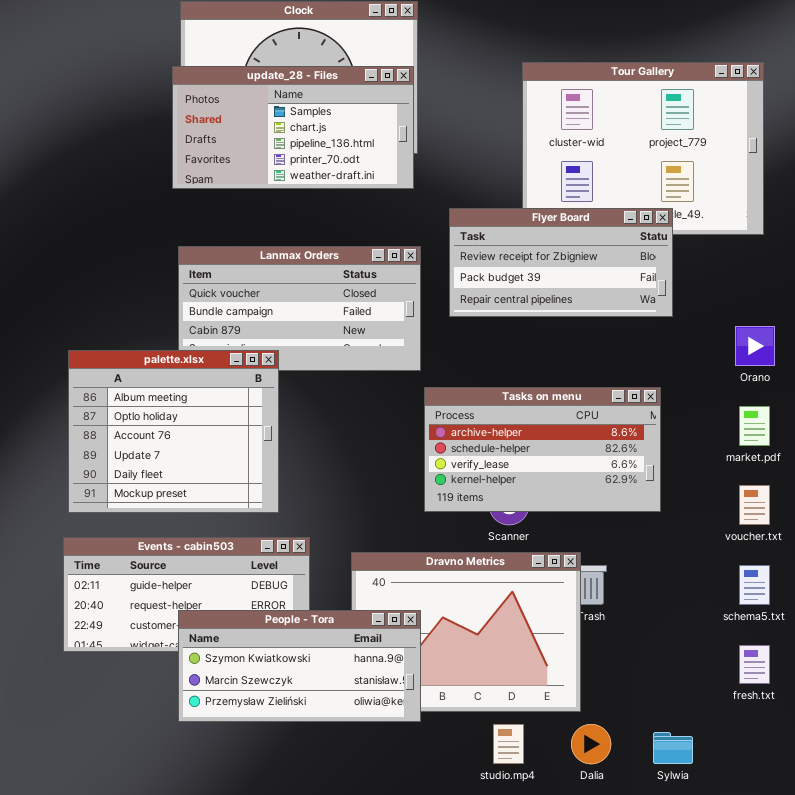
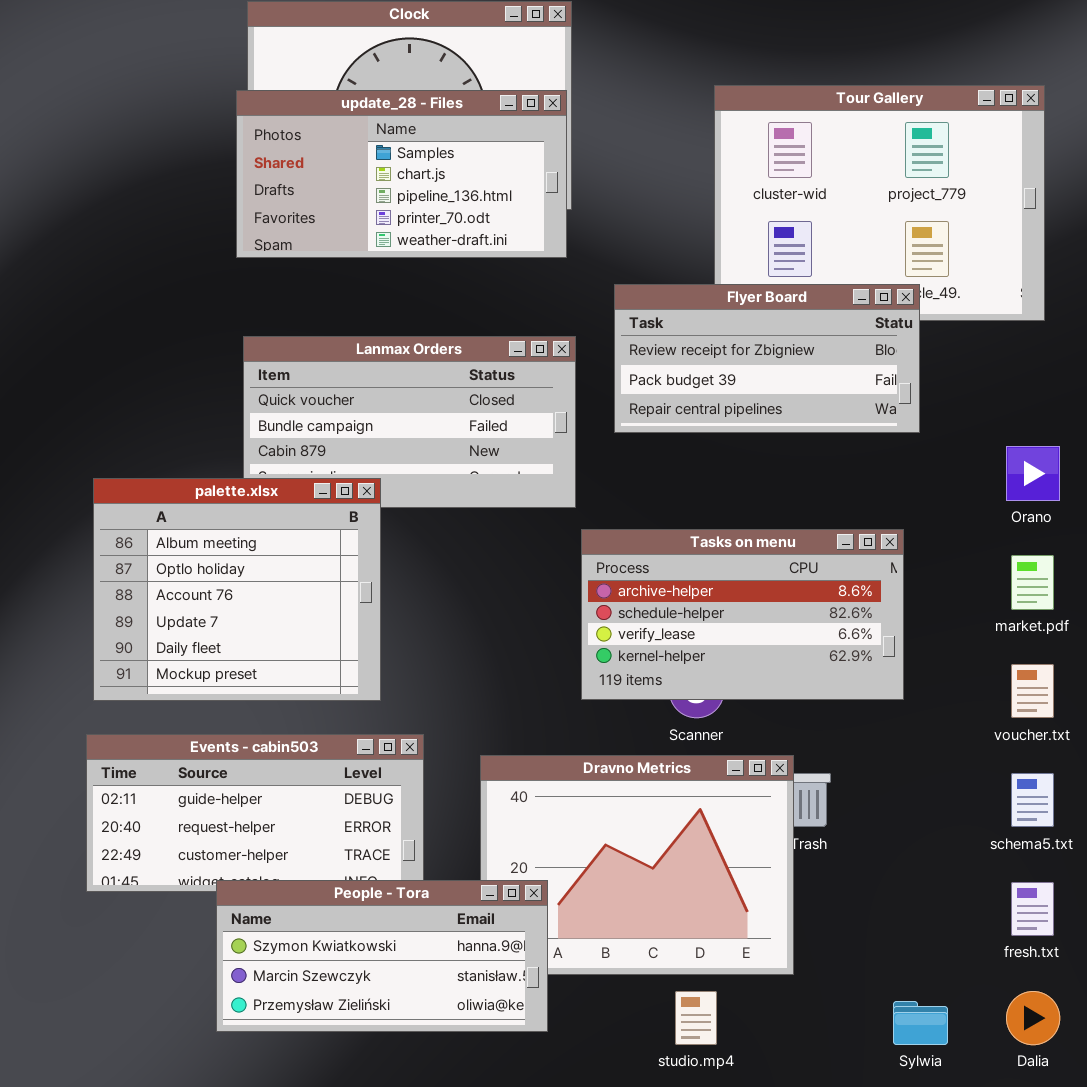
People - Tora: [178,610,421,722] -> [216,880,548,1032], moved
Dalia: [571,724,611,764] -> [1006,991,1060,1045], moved

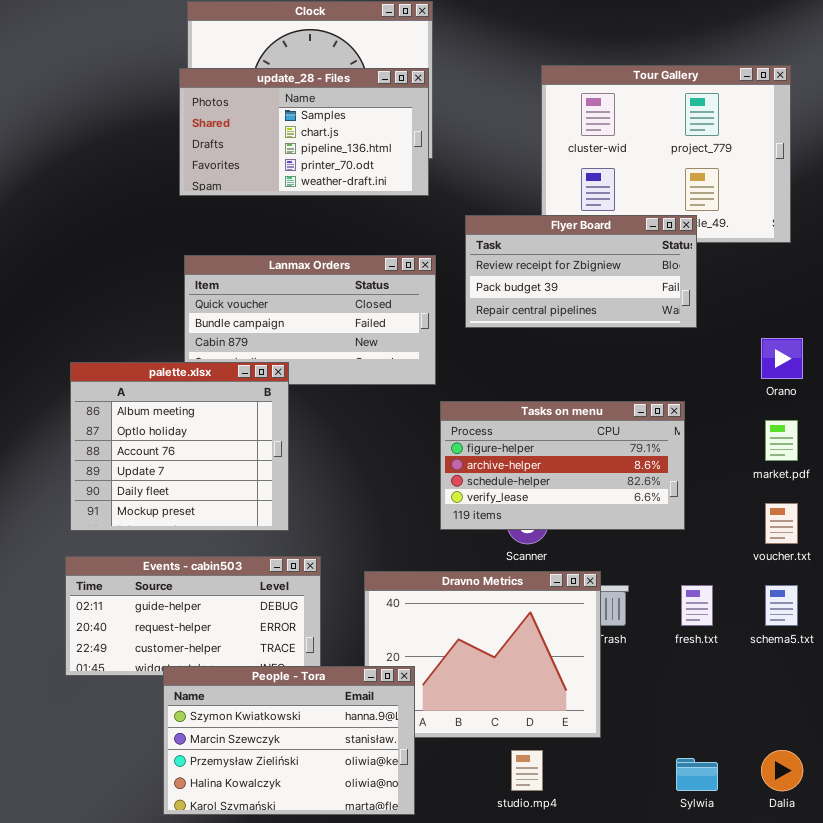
Tasks on menu: [581,529,904,700] -> [440,401,685,530], scrolled up 1 row
People - Tora: [216,880,548,1032] -> [163,666,415,815], resized
fresh.txt: [1011,882,1054,936] -> [681,585,713,626], moved

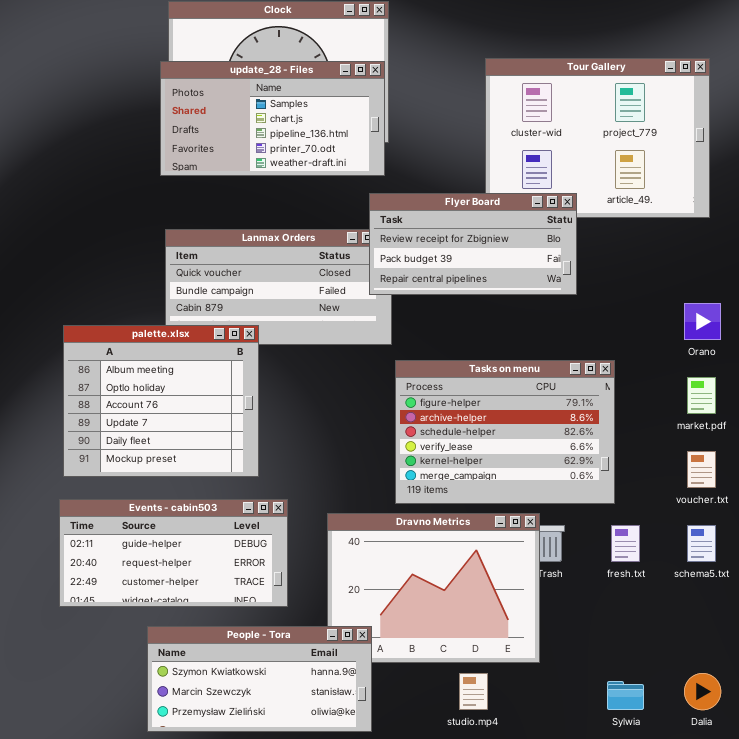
Flyer Board: [465,215,697,328] -> [369,193,577,295], moved
Tasks on menu: [440,401,685,530] -> [395,360,615,504], resized
People - Tora: [163,666,415,815] -> [147,626,372,732], resized

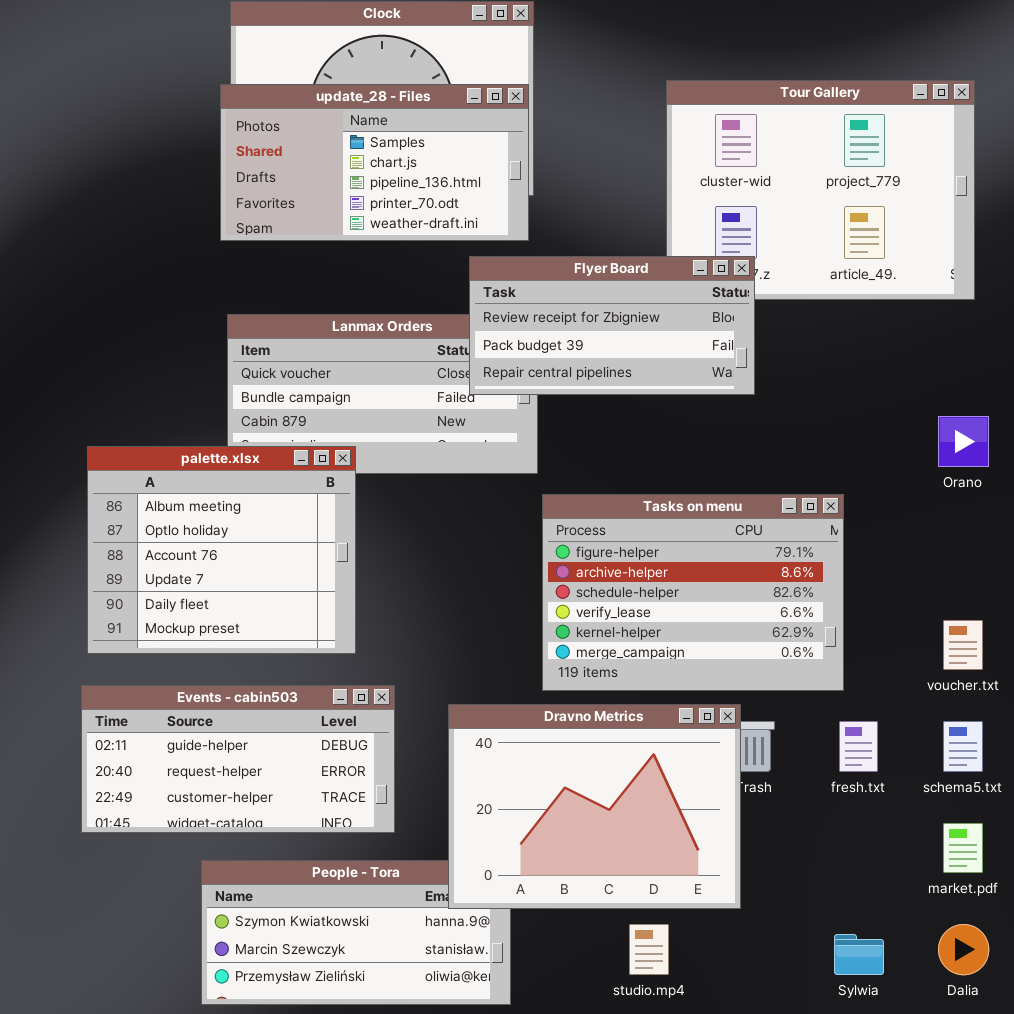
Flyer Board: [369,193,577,295] -> [469,256,755,395], moved
market.pdf: [687,377,716,414] -> [943,823,983,873], moved
Dravno Metrics: [327,513,540,663] -> [448,704,741,909], raised

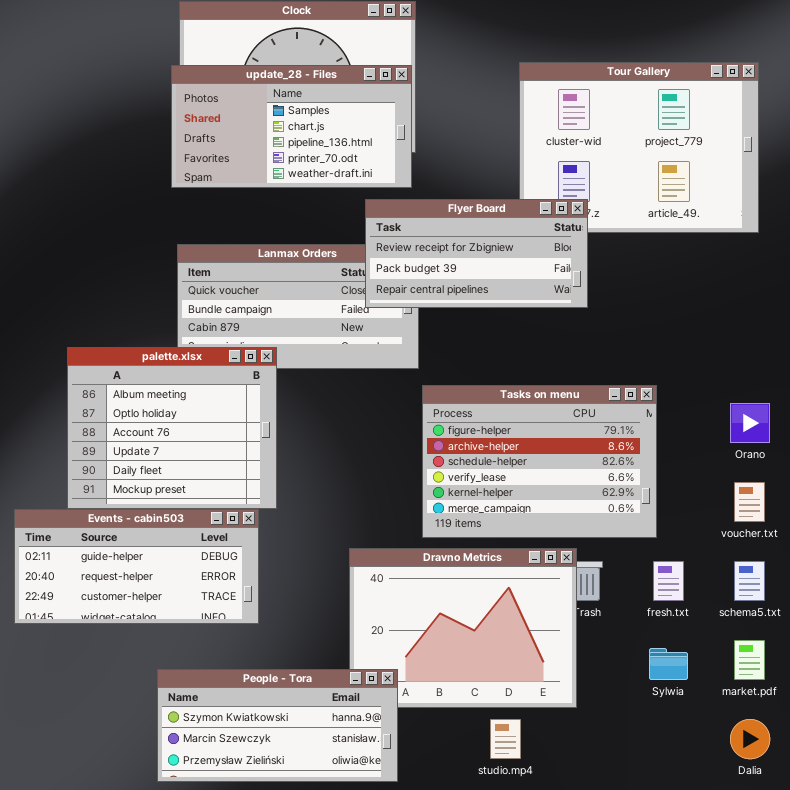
Orano: [938,416,989,467] -> [730,403,770,443], moved
Events - cabin503: [81,685,395,833] -> [14,509,259,624], moved
People - Tora: [201,860,511,1005] -> [157,669,398,782], raised
Sylwia: [834,934,884,975] -> [649,648,688,680], moved

